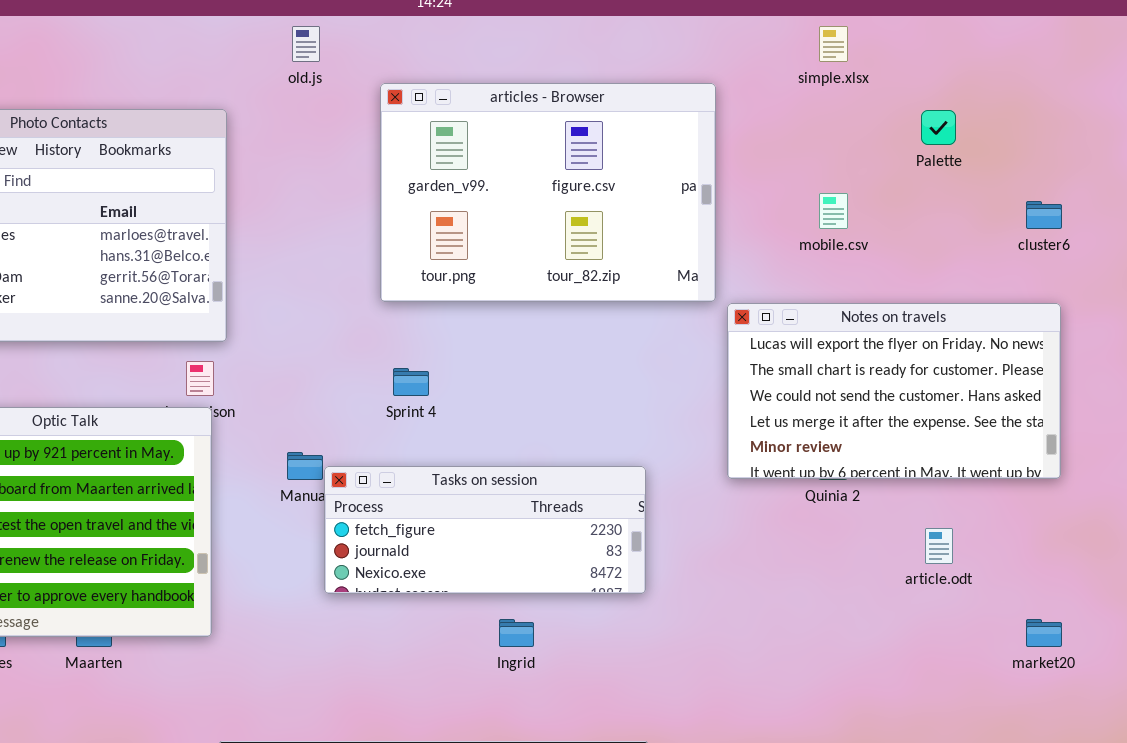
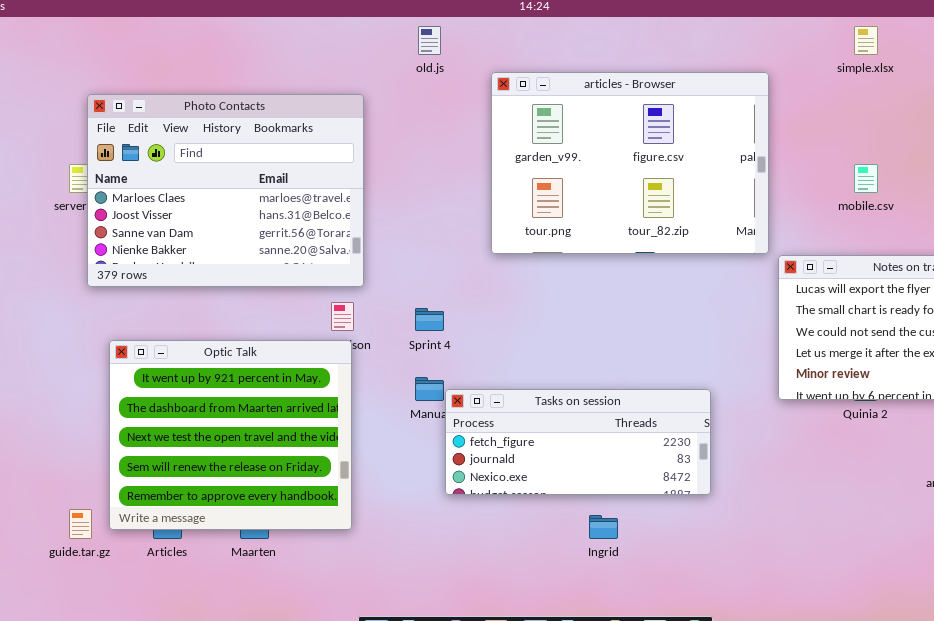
Sprint 4: [393,368,429,396] -> [415,308,444,331], moved

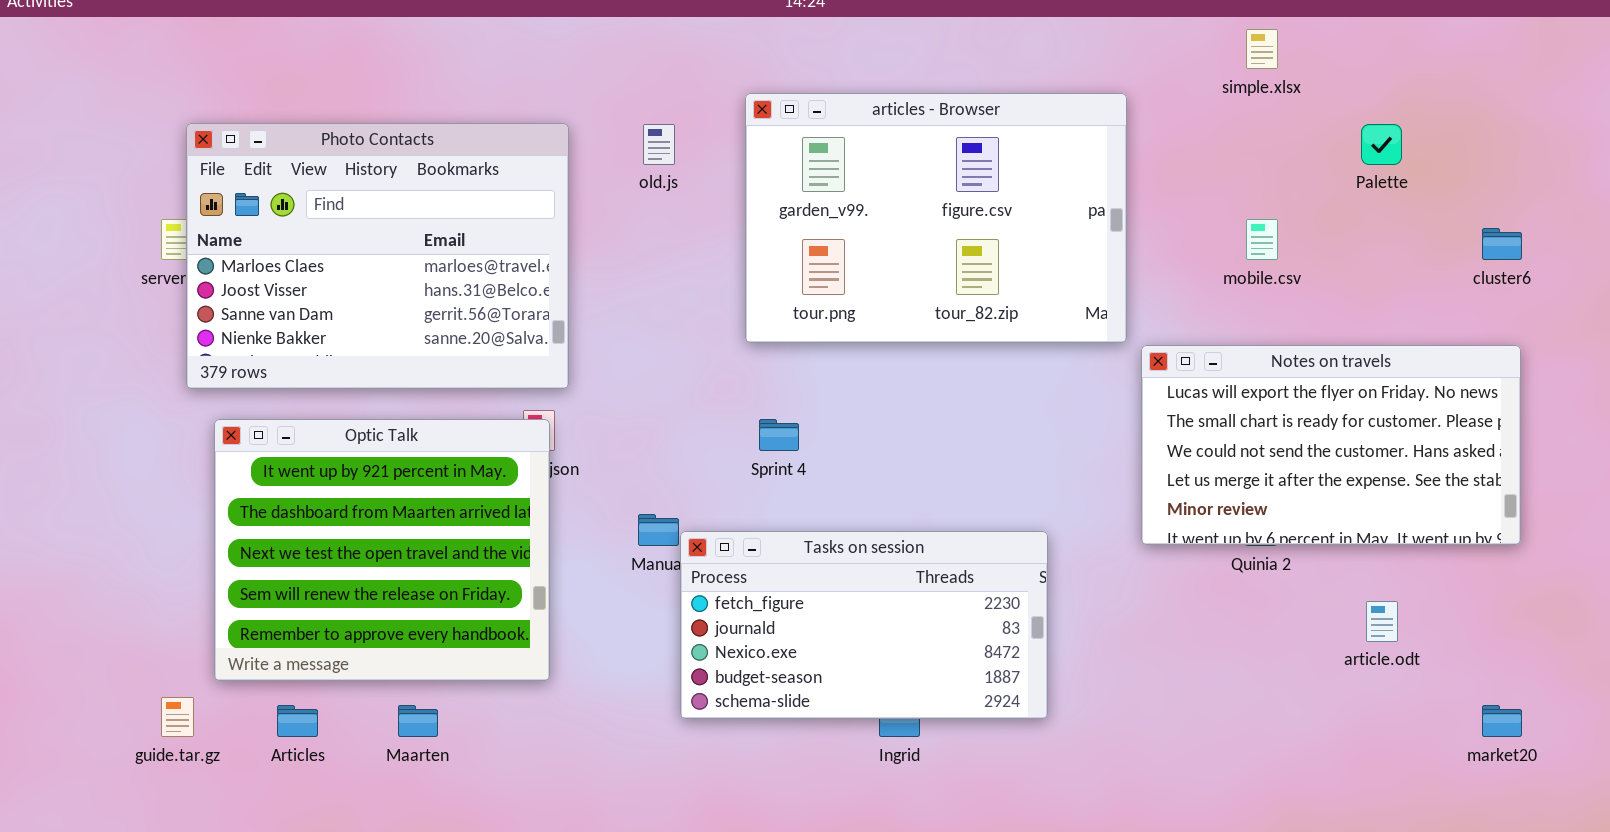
old.js: [418,26,441,55] -> [643,124,675,165], moved
Sprint 4: [415,308,444,331] -> [759,419,799,451], moved
Optic Talk: [109,340,352,530] -> [214,419,550,681], moved
Tasks on session: [445,389,711,495] -> [680,531,1048,719], resized

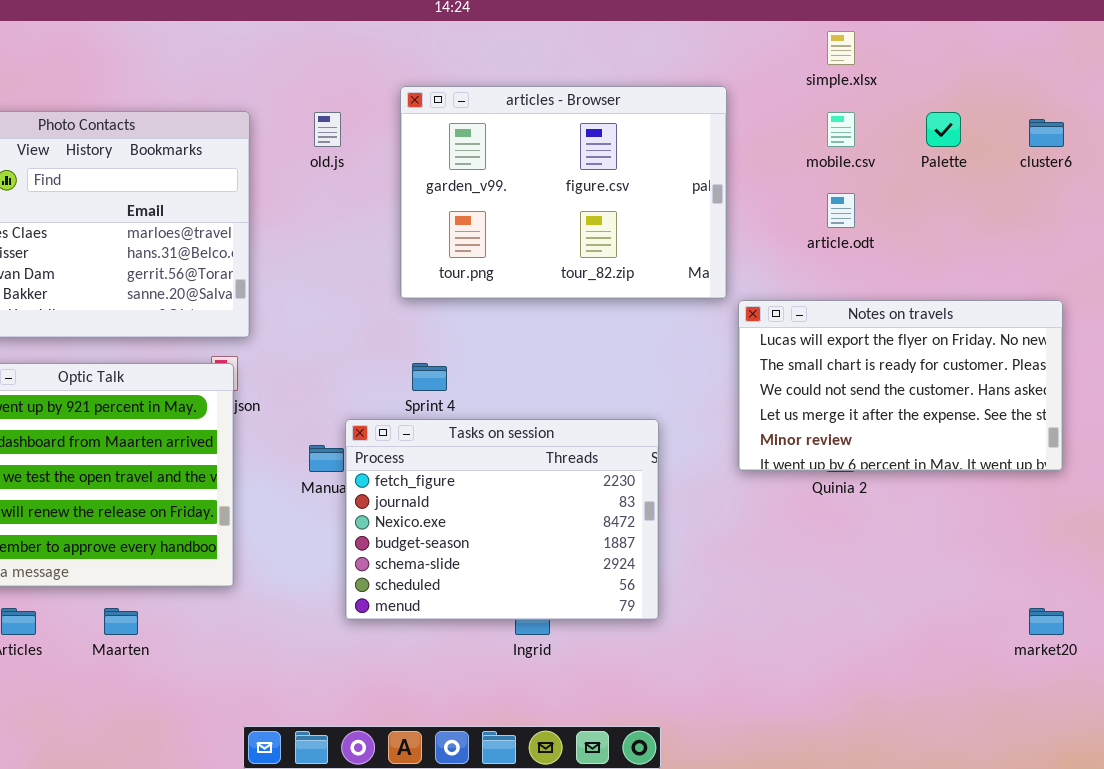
mobile.csv: [1246,219,1278,260] -> [827,112,855,147], moved
cluster6: [1482,228,1522,260] -> [1029,119,1064,147], moved
Tasks on session: [680,531,1048,719] -> [345,419,659,620], resized
article.odt: [1366,601,1398,642] -> [827,193,855,228], moved

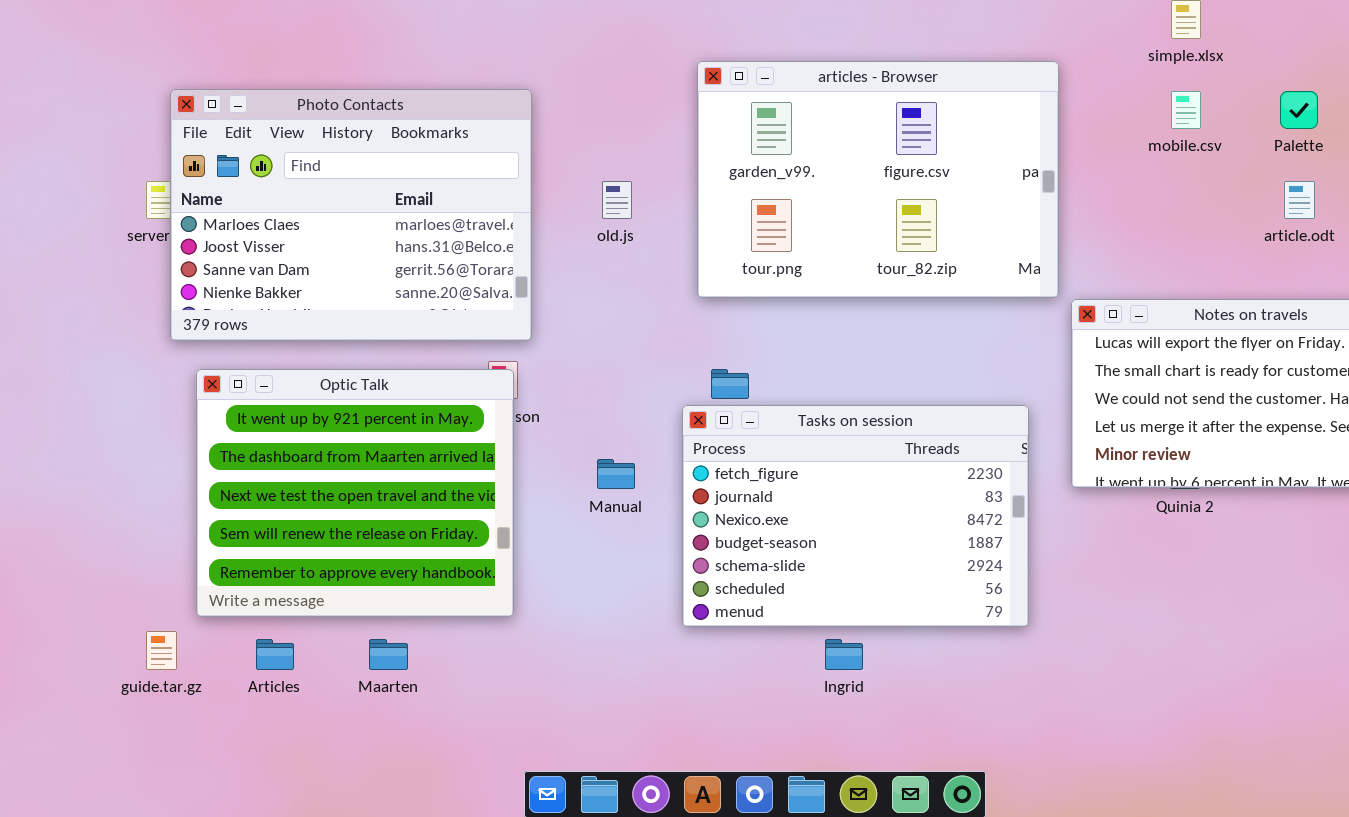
old.js: [314,112,341,147] -> [602,181,632,219], moved
article.odt: [827,193,855,228] -> [1284,181,1315,219], moved
Tasks on session: [345,419,659,620] -> [682,405,1029,627], moved

